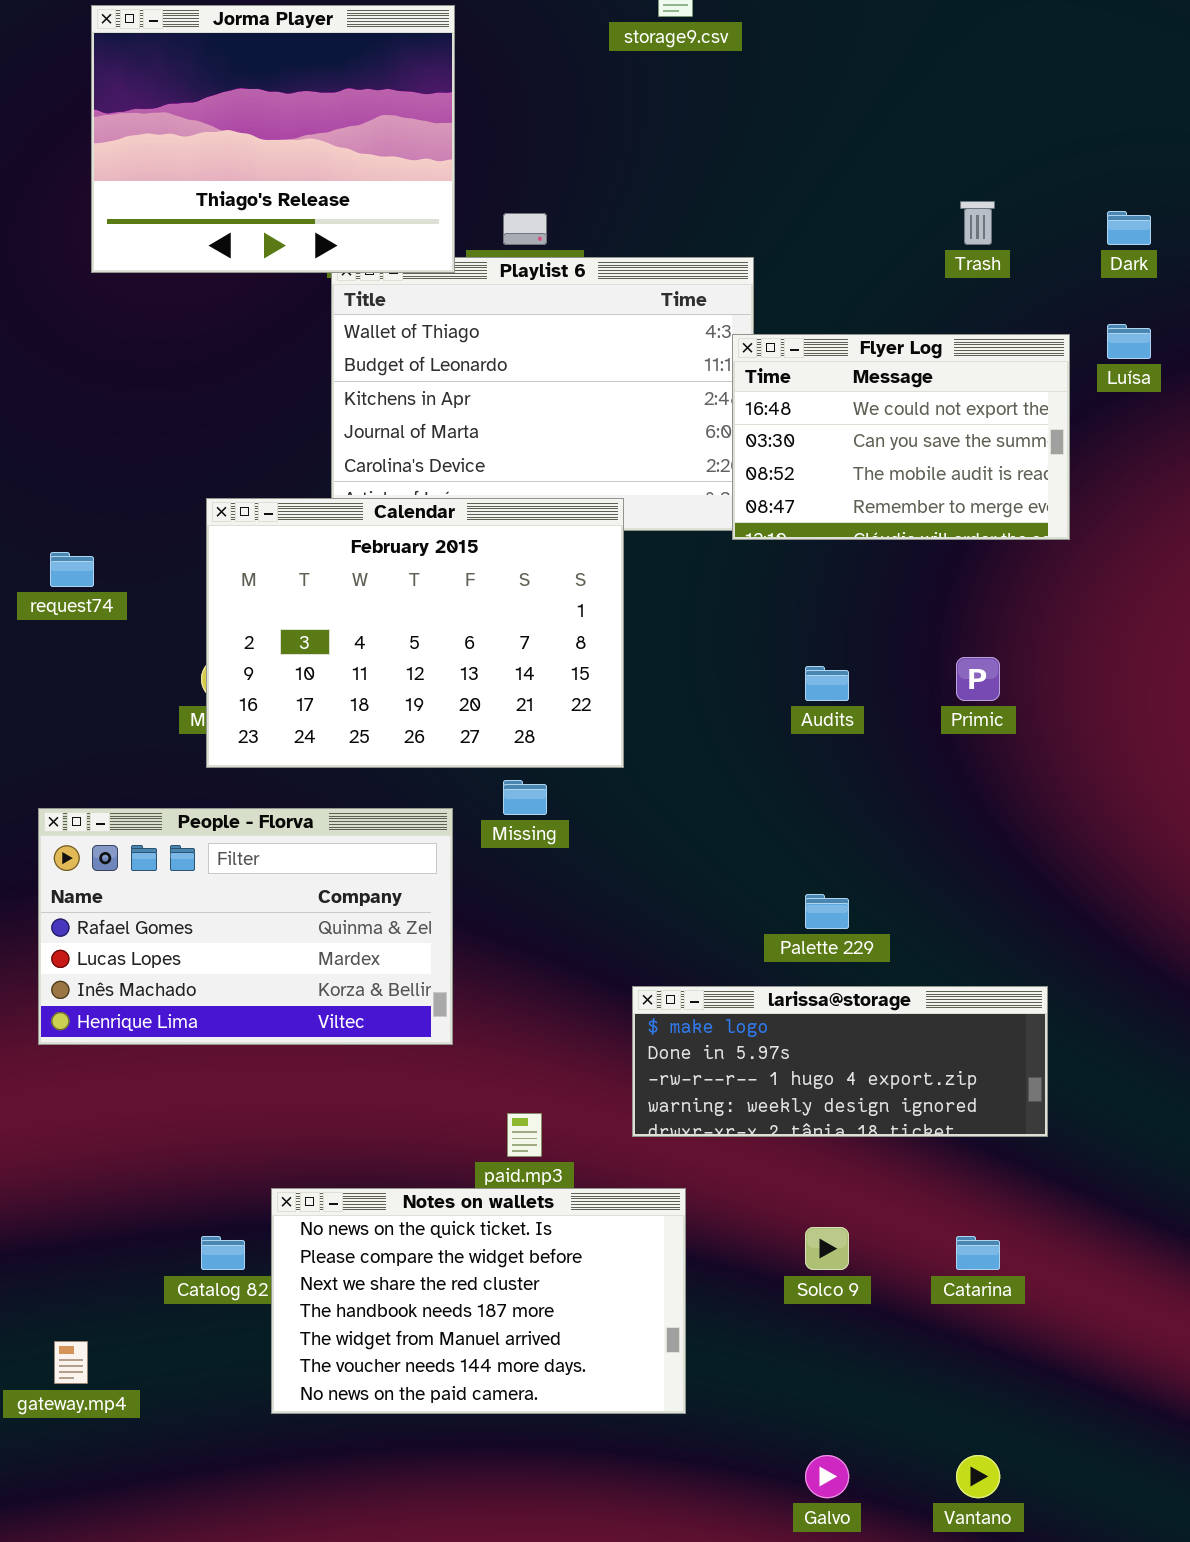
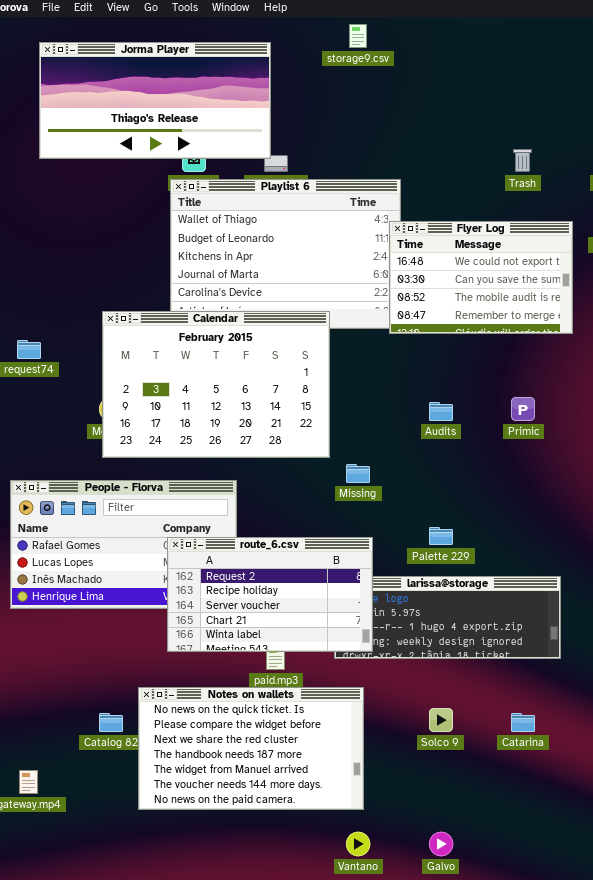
Jorma Player: [91,5,455,273] -> [39,42,271,159], resized
Missing: [503,780,547,815] -> [346,464,370,483], moved
route_6.csv: none -> [167,537,373,652], opened
Vantano: [956,1455,1000,1498] -> [346,832,370,856], moved

